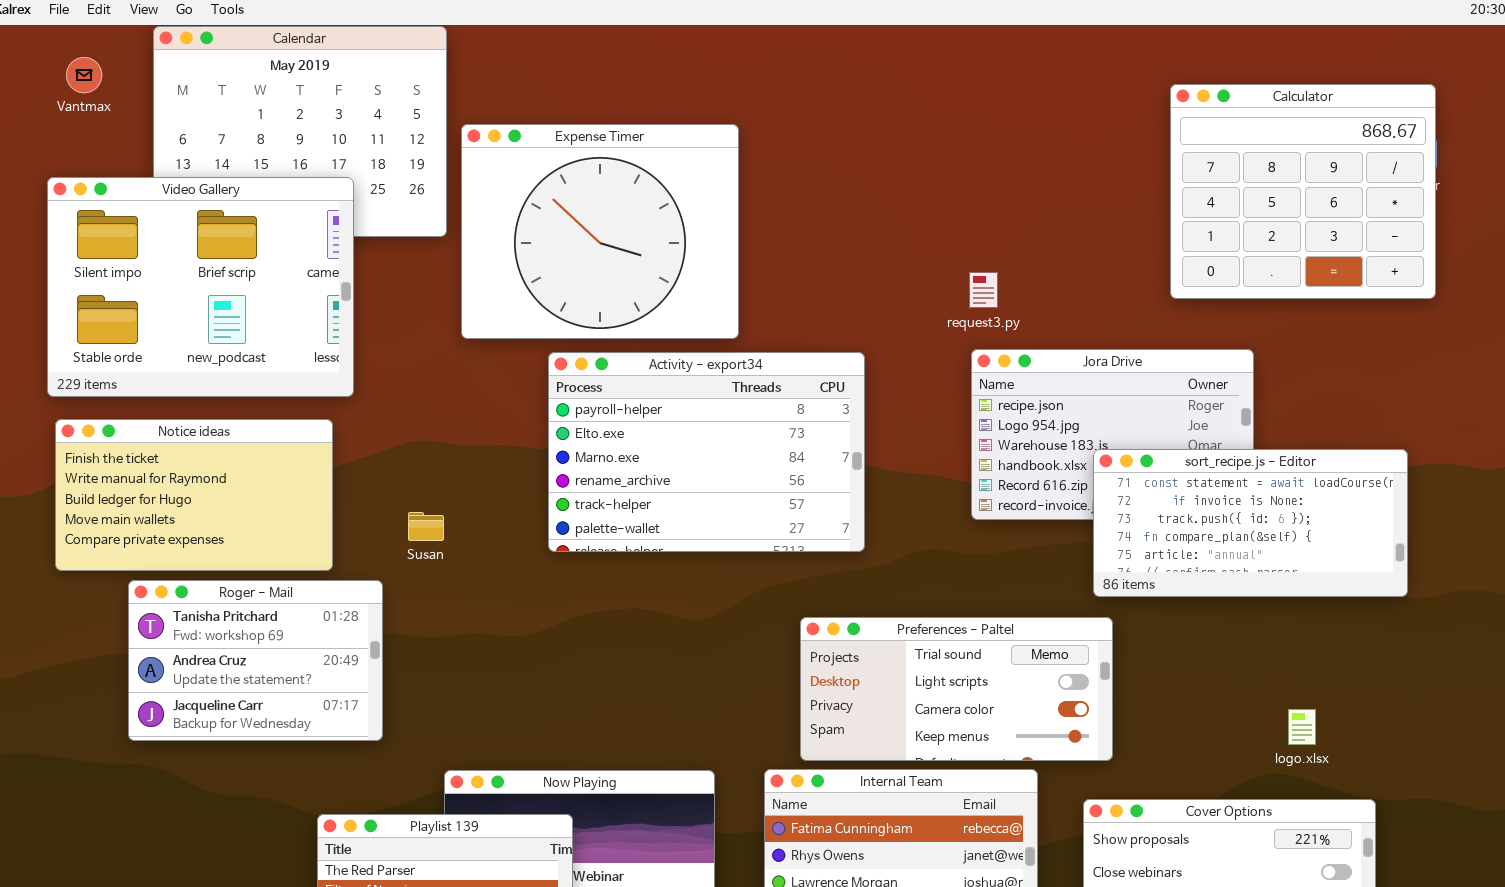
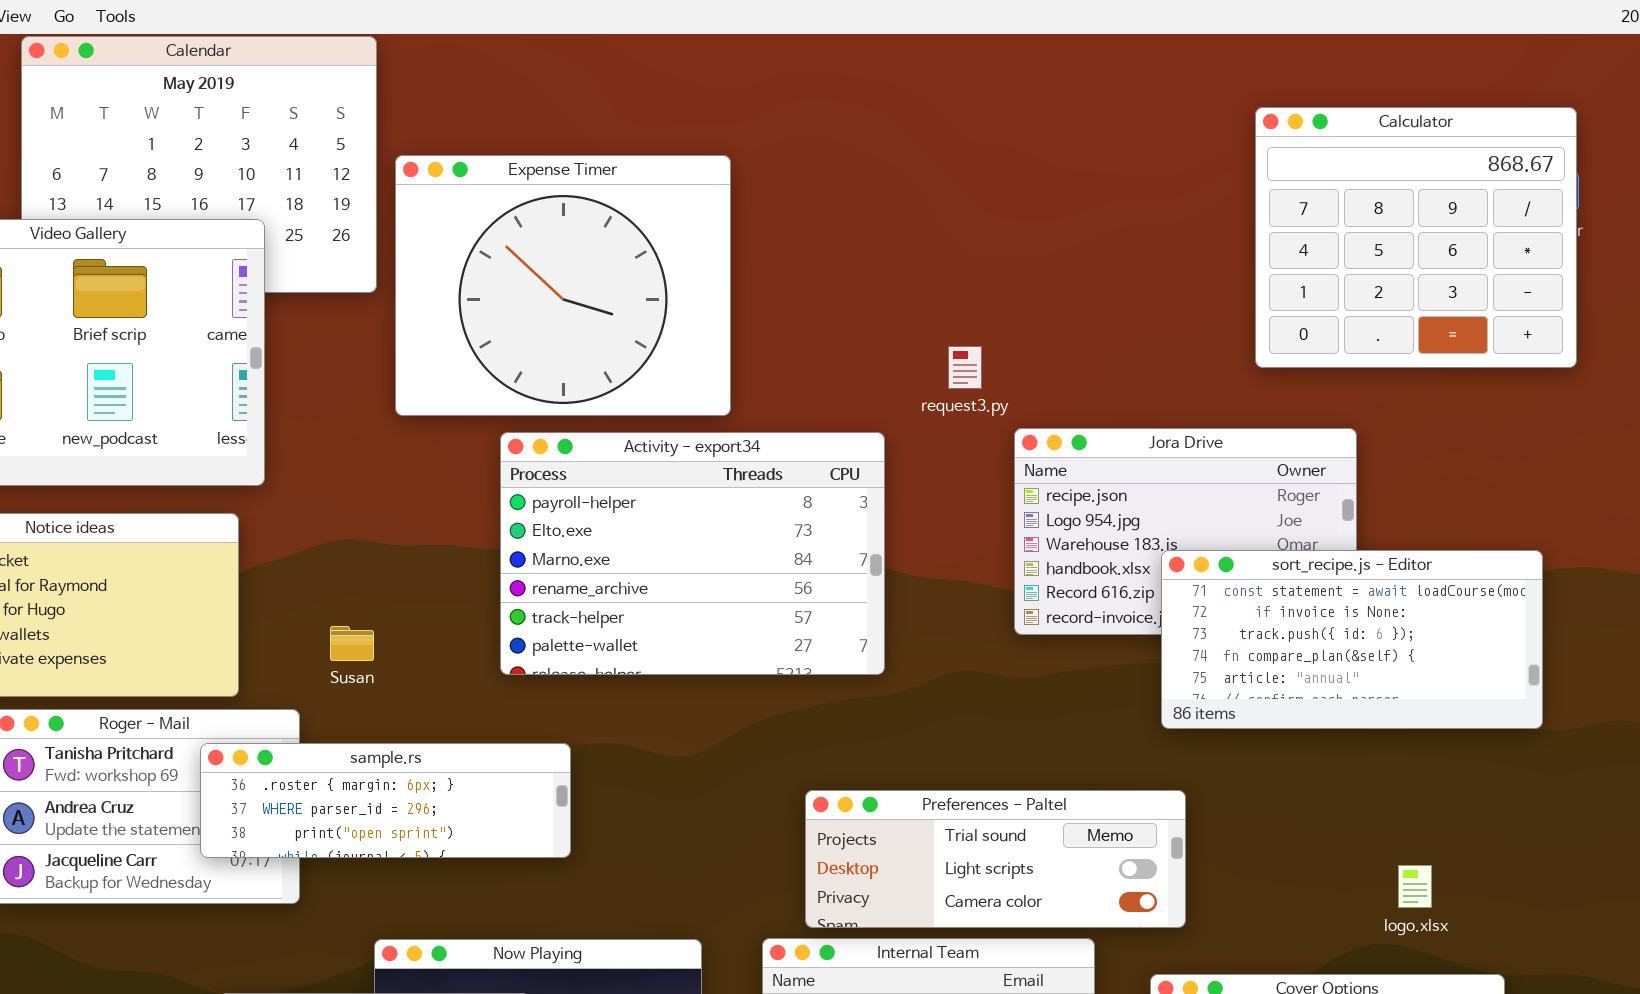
request3.py: [969,272,998,308] -> [948,346,982,389], moved
sample.rs: none -> [200,743,571,858], opened
Preferences - Paltel: [800,617,1113,761] -> [805,790,1186,928], resized

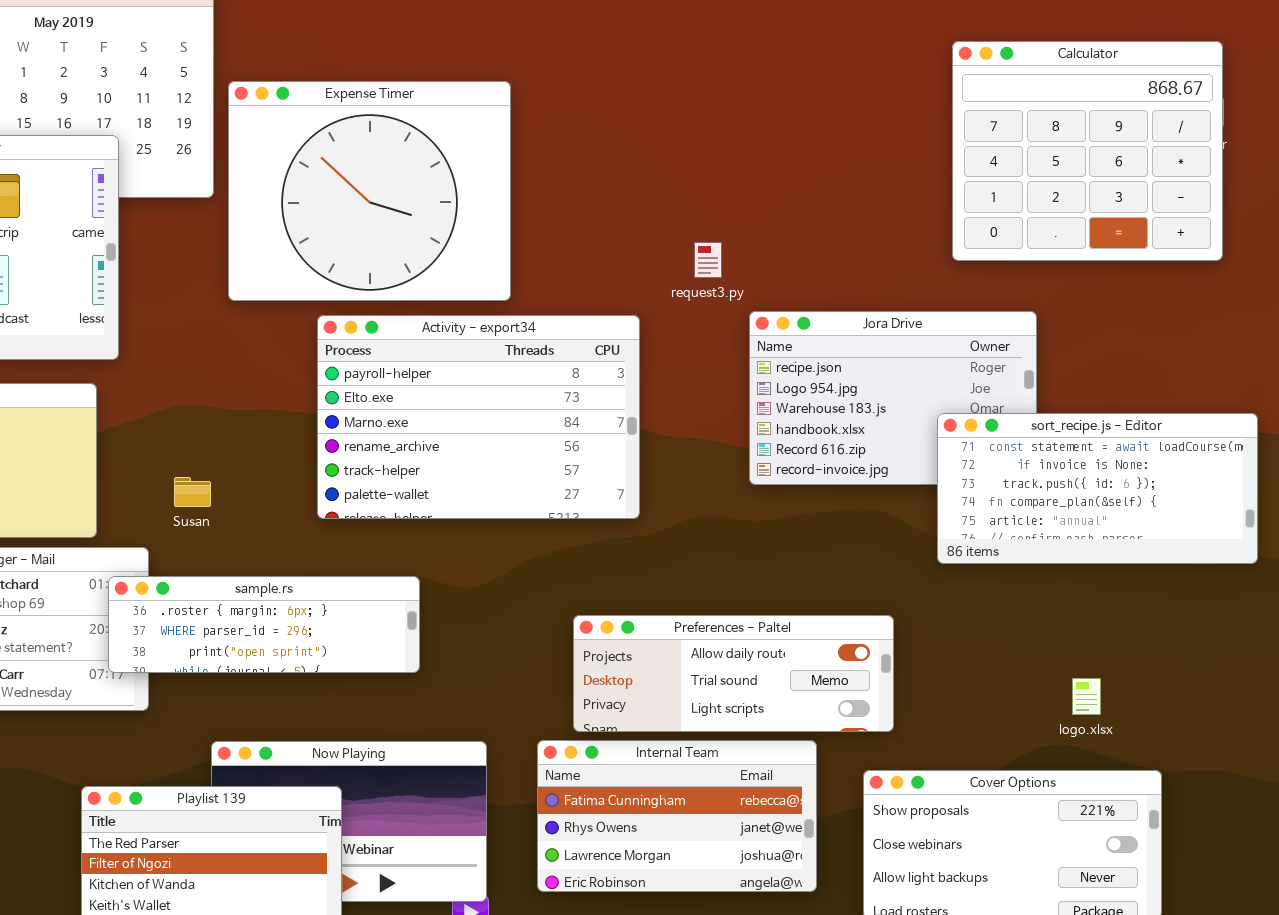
sort_recipe.js - Editor: [1161,550,1543,729] -> [937,413,1258,564], moved
sample.rs: [200,743,571,858] -> [108,576,420,673], moved
Preferences - Paltel: [805,790,1186,928] -> [573,615,894,732], scrolled up 1 row

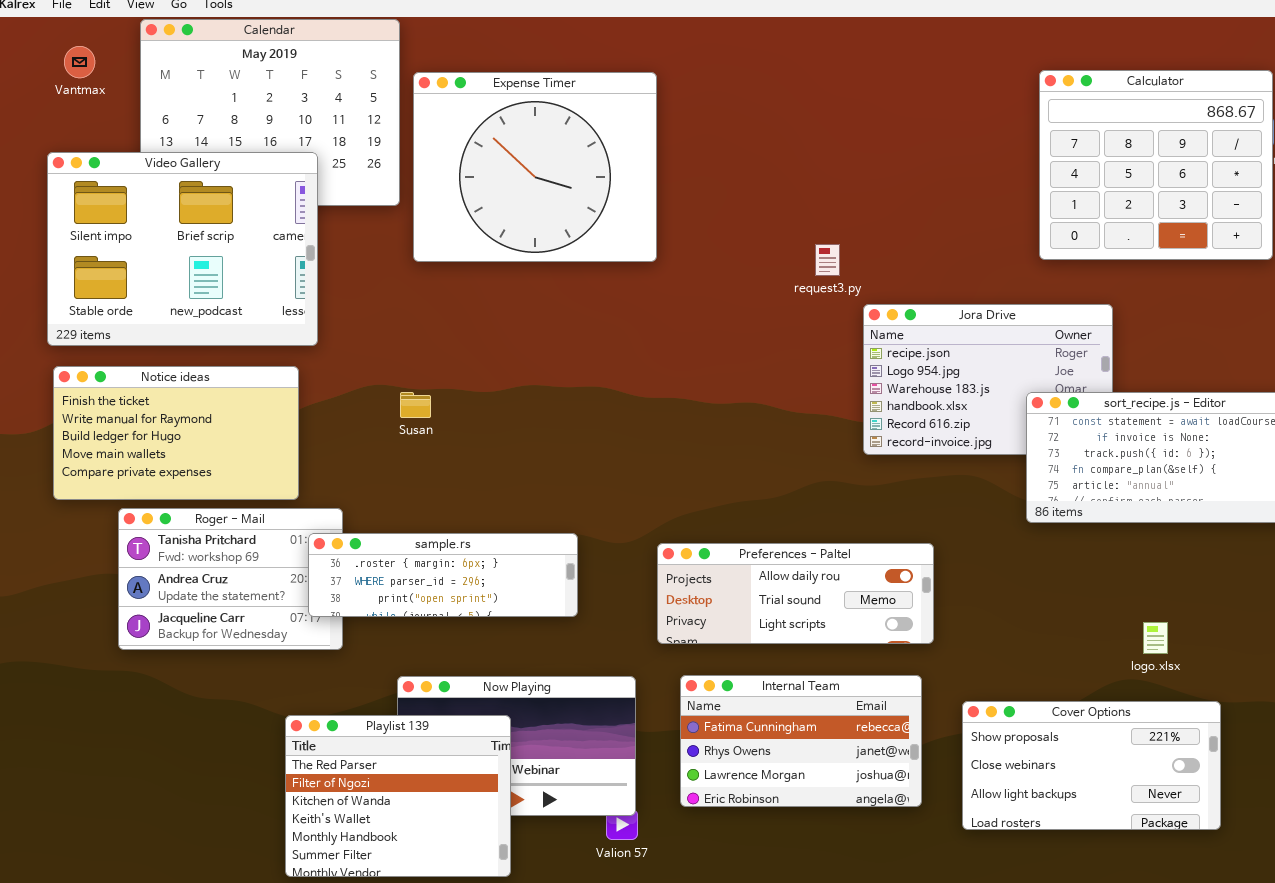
Expense Timer: [228,81,511,301] -> [413,72,657,262], moved
Activity - export34: [317,315,640,519] -> none, closed
Susan: [174,477,211,507] -> [400,392,431,418], moved
Preferences - Paltel: [573,615,894,732] -> [657,543,934,644], moved

